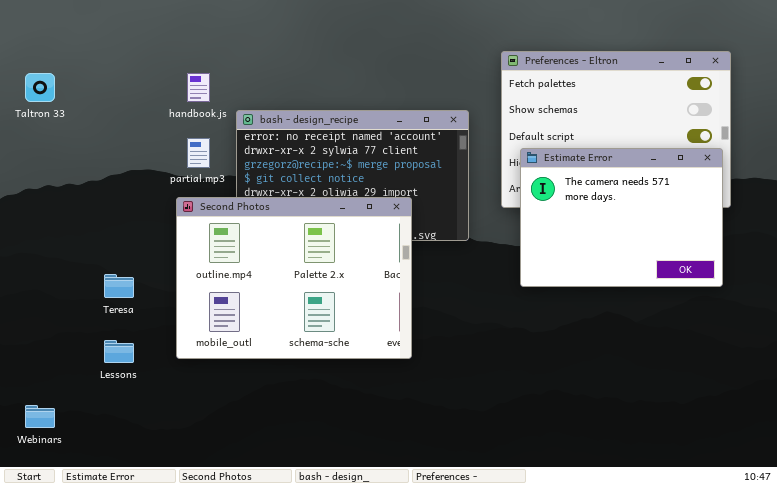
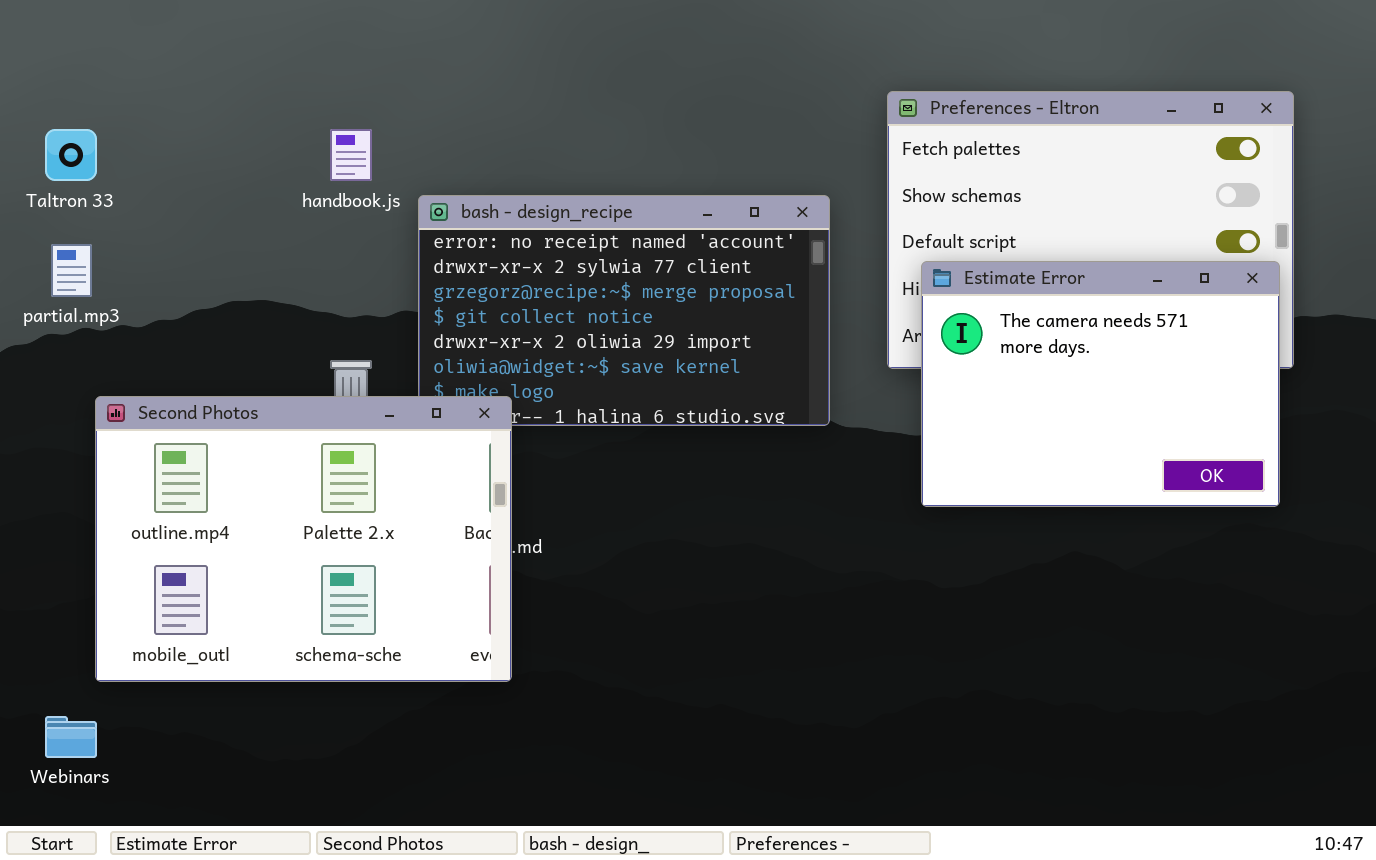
partial.mp3: [187,138,210,168] -> [51,244,92,297], moved
Second Photos: [176,197,412,359] -> [95,396,512,682], moved

